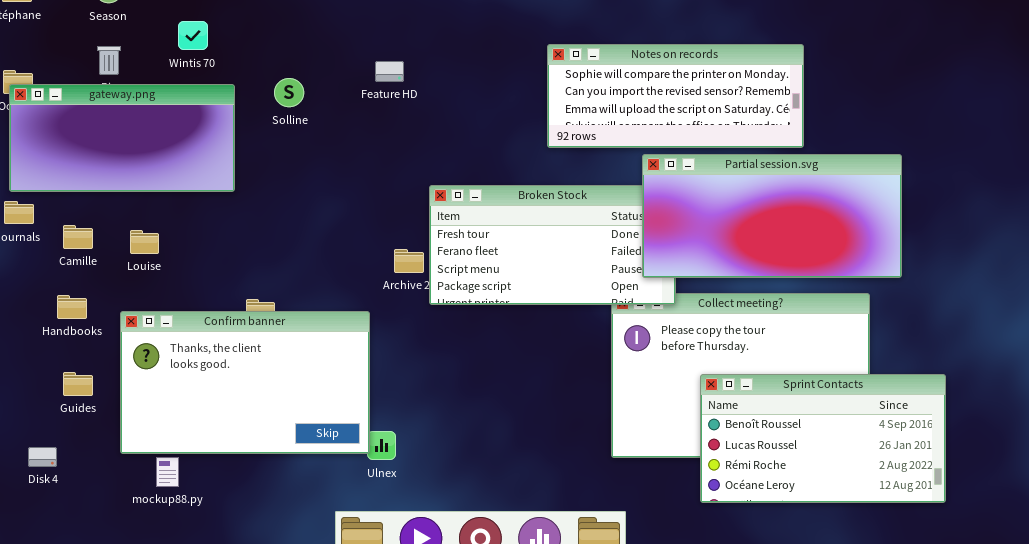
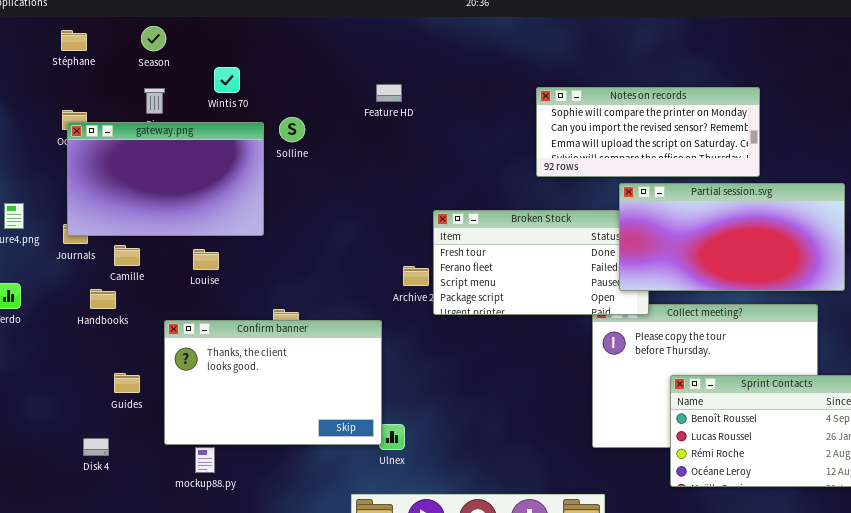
Feature HD: [375,61,404,82] -> [376,84,402,102], moved
Solline: [274,78,304,107] -> [279,117,305,142], moved
gateway.png: [9,84,235,192] -> [67,122,264,236], resized
Louise: [130,230,159,254] -> [193,249,219,270], moved
Handbooks: [57,295,87,319] -> [90,289,116,309], moved

